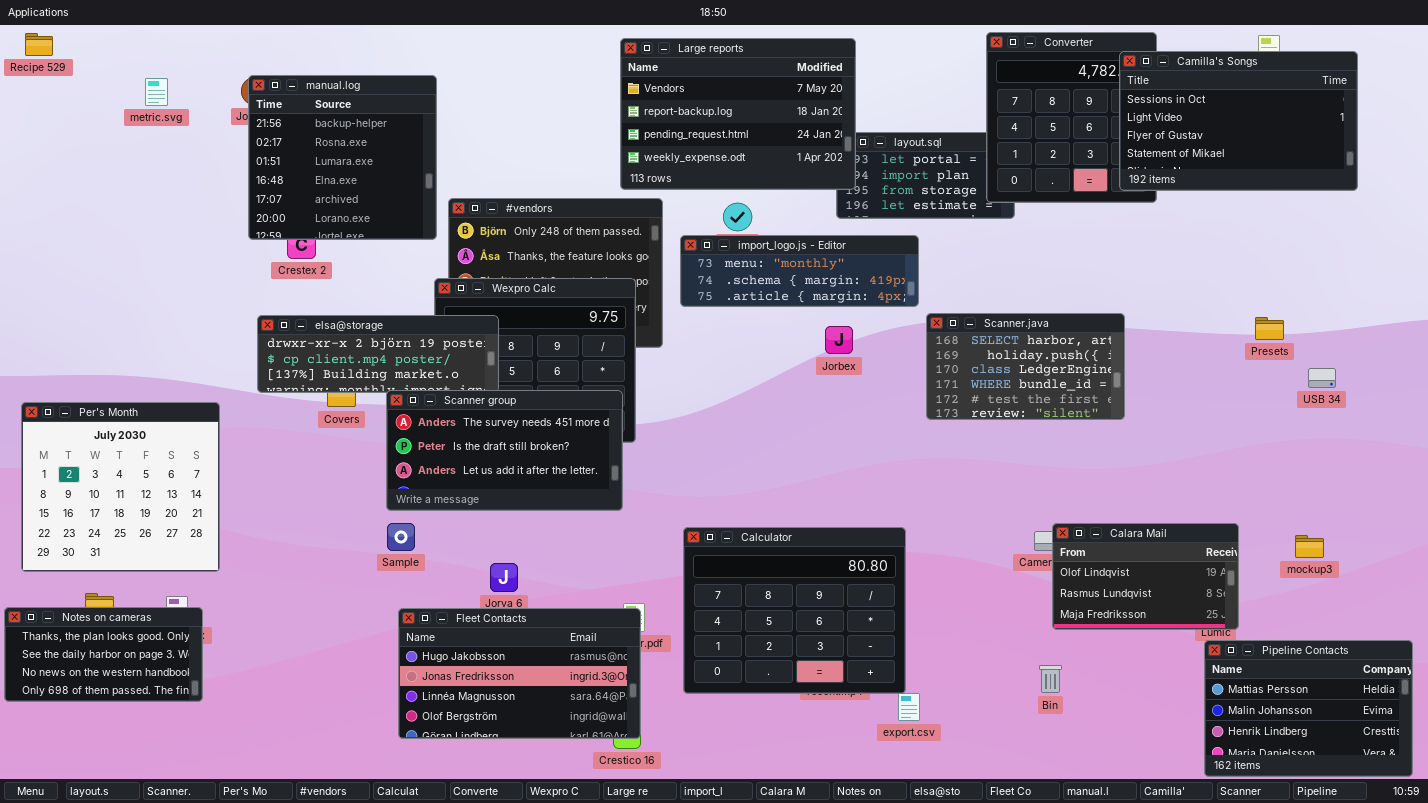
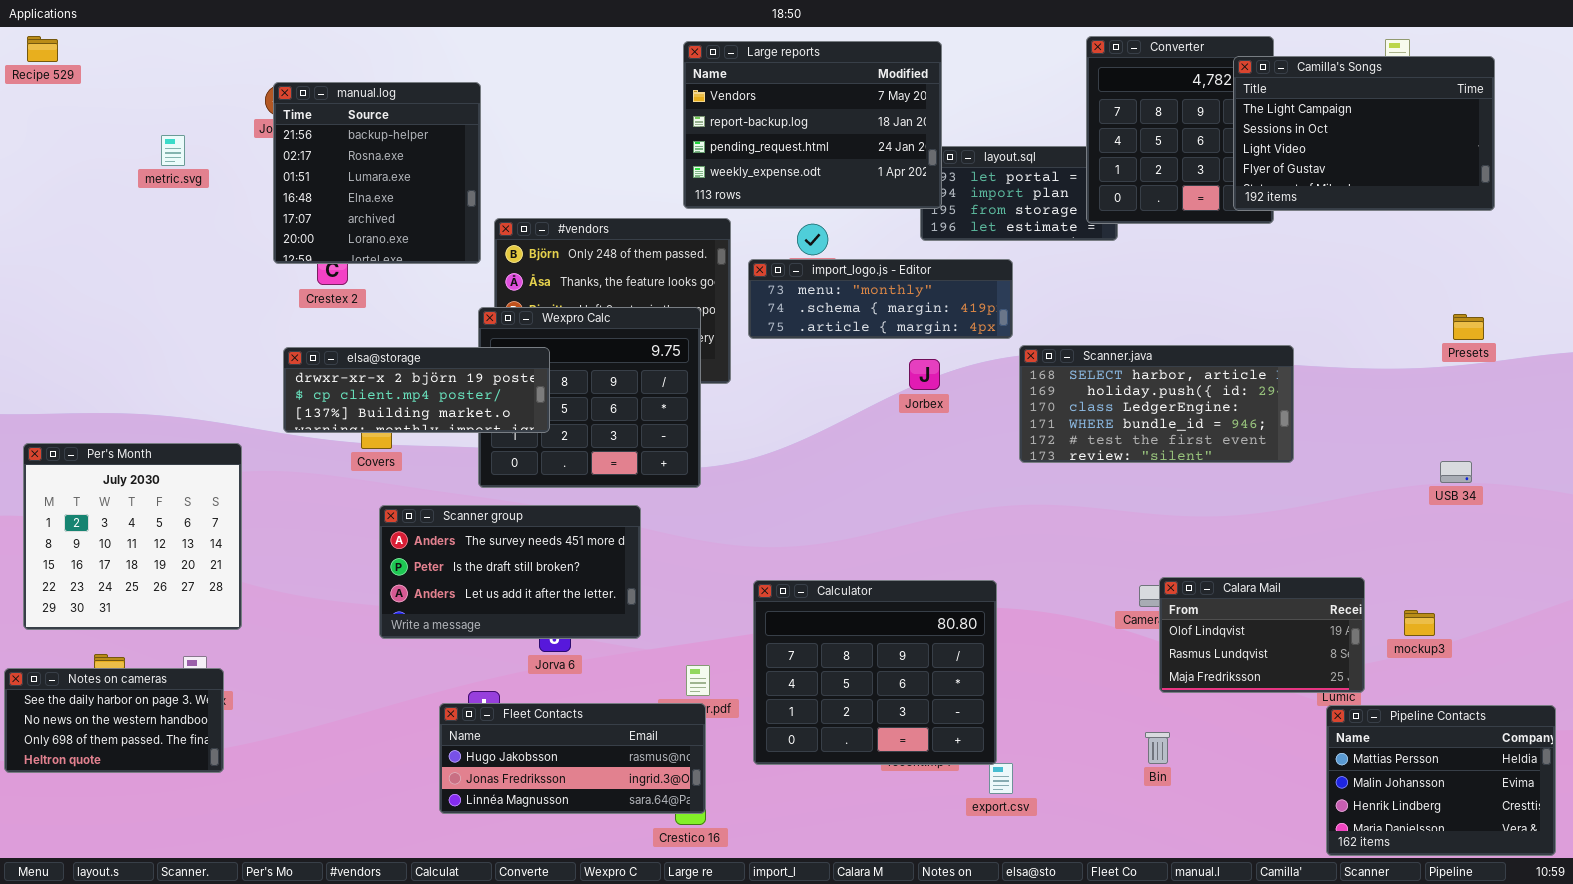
Camilla's Songs: [1119,51,1358,191] -> [1233,56,1495,211], scrolled up 1 row
metric.svg: [145,78,168,106] -> [161,135,185,166], moved
Scanner.java: [926,313,1125,420] -> [1019,345,1294,463], resized
Presets: [1255,317,1284,340] -> [1453,314,1484,340], moved
USB 34: [1308,368,1336,388] -> [1440,461,1472,483], moved
Scanner group: [386,390,623,511] -> [379,505,641,639], moved
mockup3: [1295,535,1324,558] -> [1404,610,1435,636], moved
Notes on cameras: [4,607,203,702] -> [4,668,224,773], scrolled down 1 row
Fleet Contacts: [398,608,641,739] -> [439,703,706,814], resized

